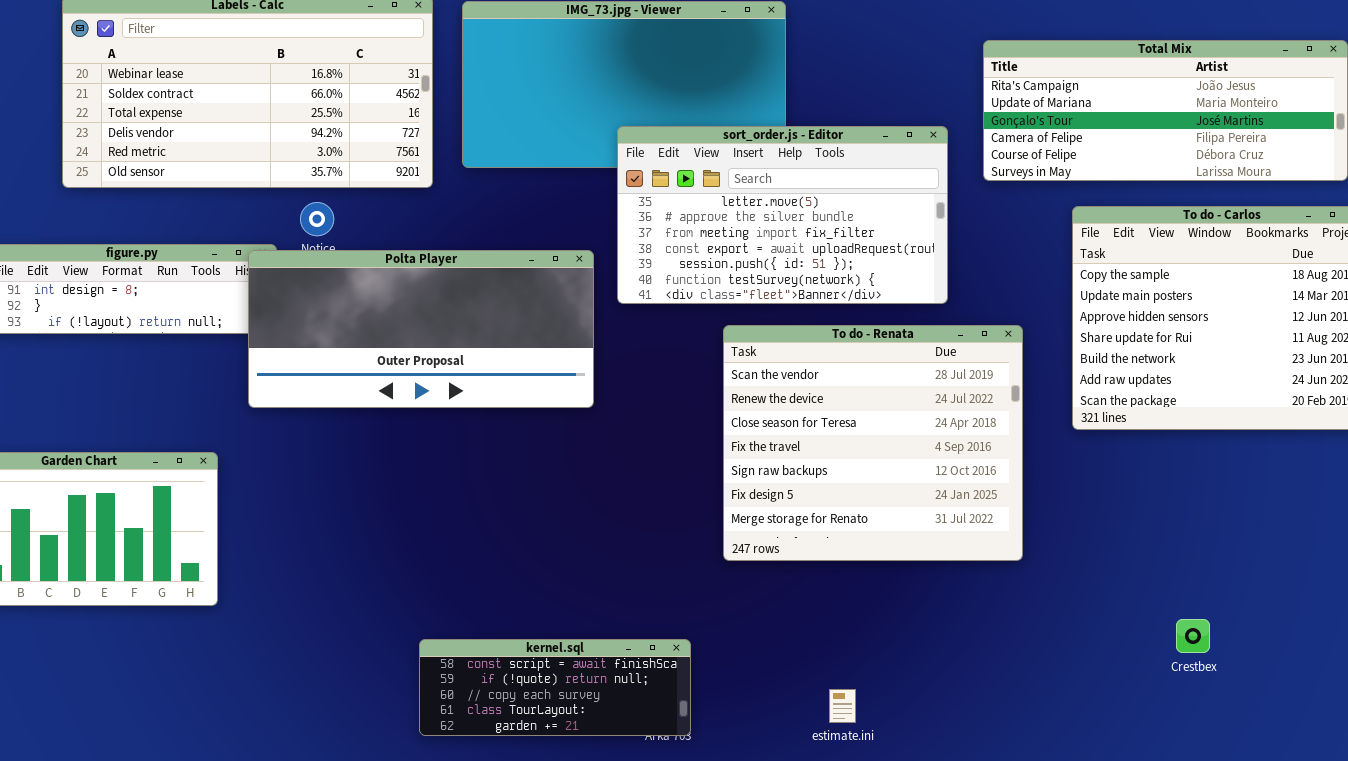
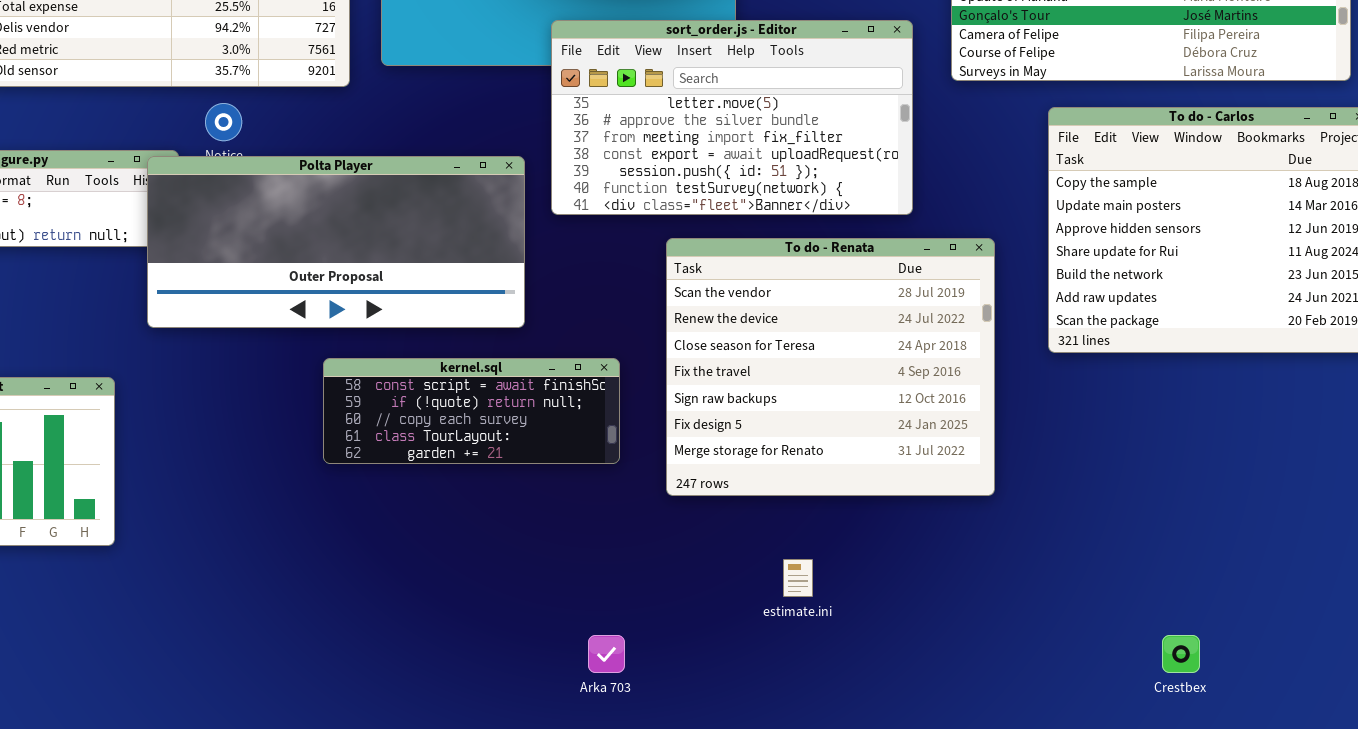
Crestbex: [1176,619,1210,653] -> [1162,635,1200,673], moved
kernel.sql: [419,639,691,736] -> [323,358,620,464], moved
estimate.ini: [829,689,856,723] -> [783,559,813,597], moved

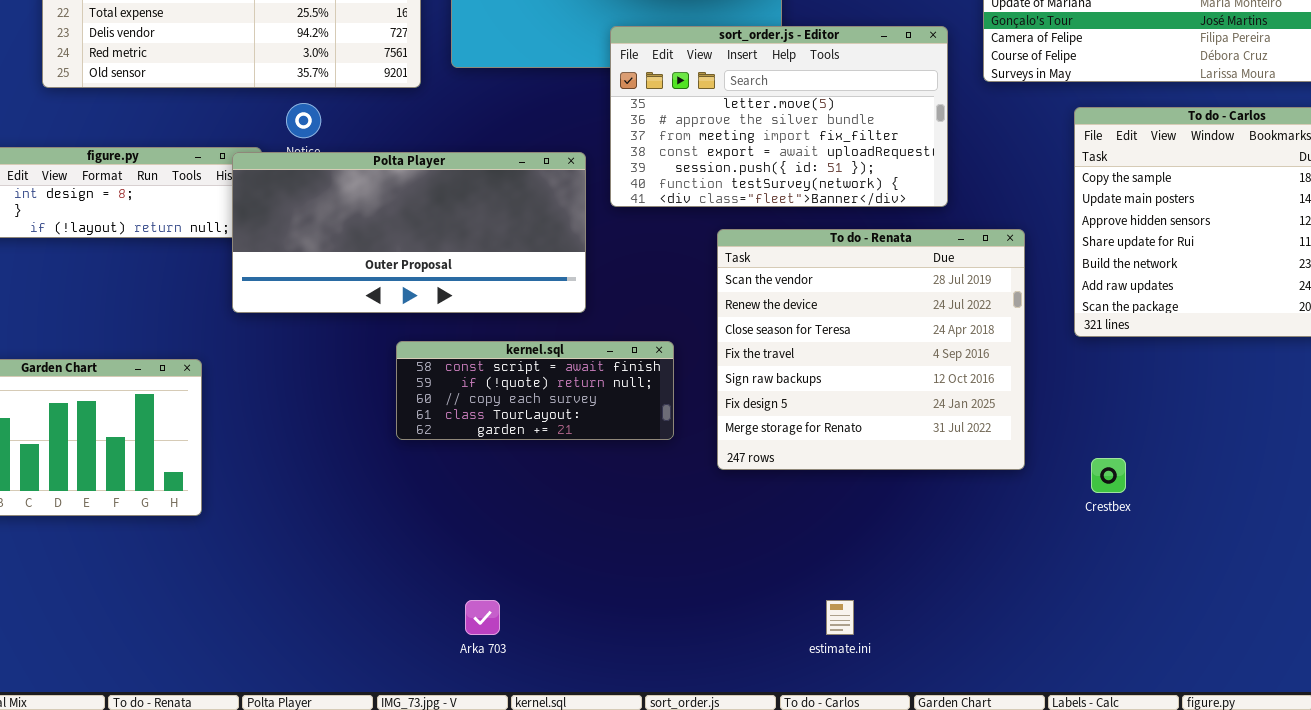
estimate.ini: [783,559,813,597] -> [826,600,854,635], moved
Arka 703: [588,635,625,673] -> [465,600,500,635], moved
Crestbex: [1162,635,1200,673] -> [1091,458,1126,493], moved

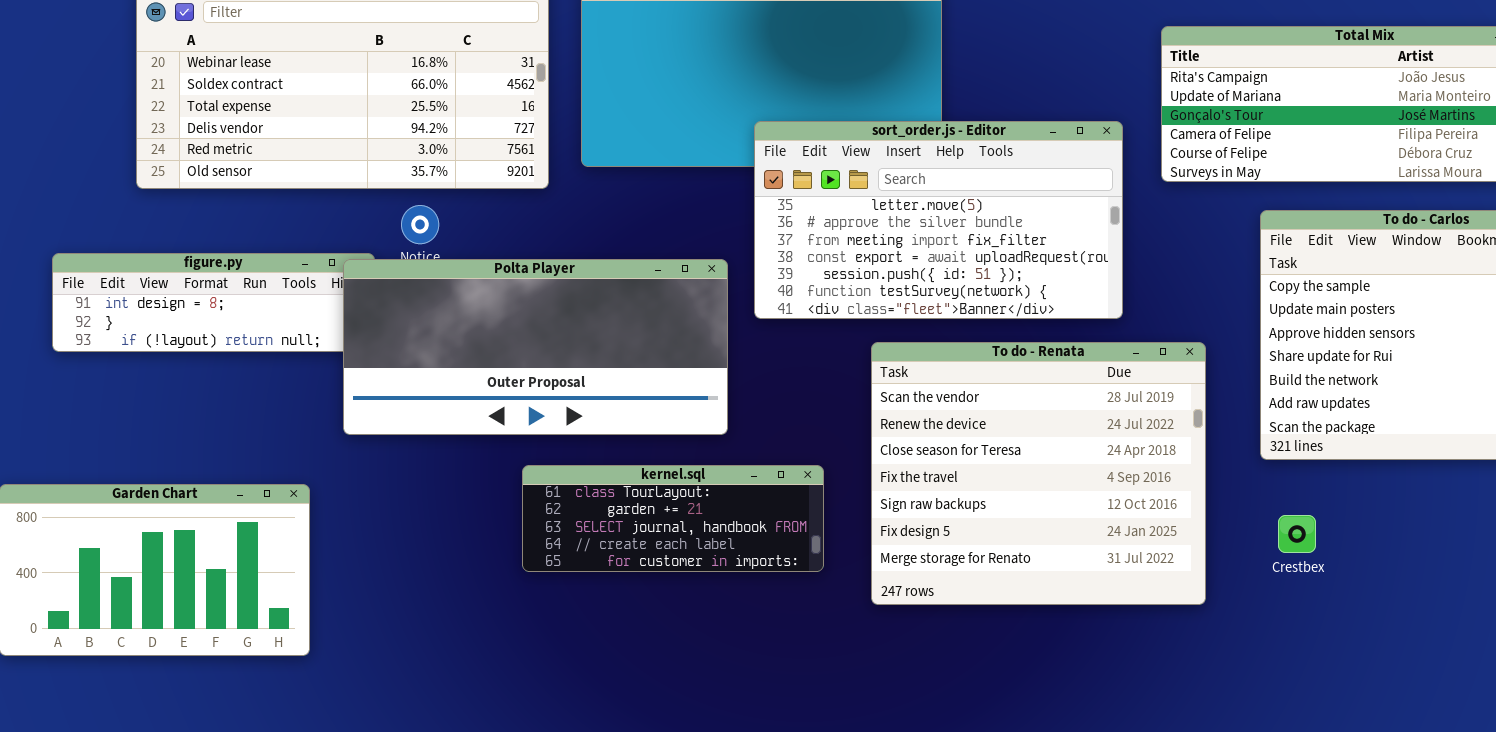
kernel.sql: [396,341,674,440] -> [522,465,824,572], scrolled down 3 rows
Crestbex: [1091,458,1126,493] -> [1278,515,1316,553], moved

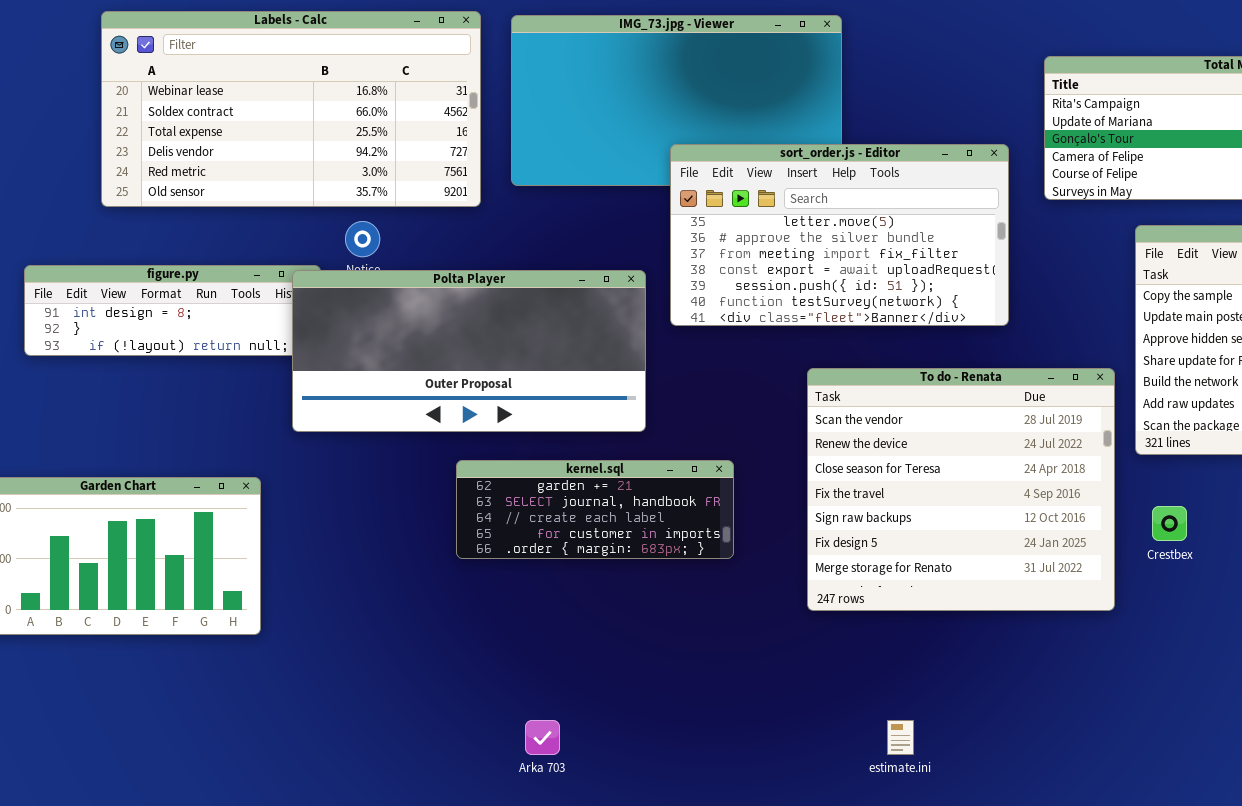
To do - Renata: [871,342,1206,605] -> [807,368,1115,611], moved
kernel.sql: [522,465,824,572] -> [456,460,734,559], scrolled down 1 row

